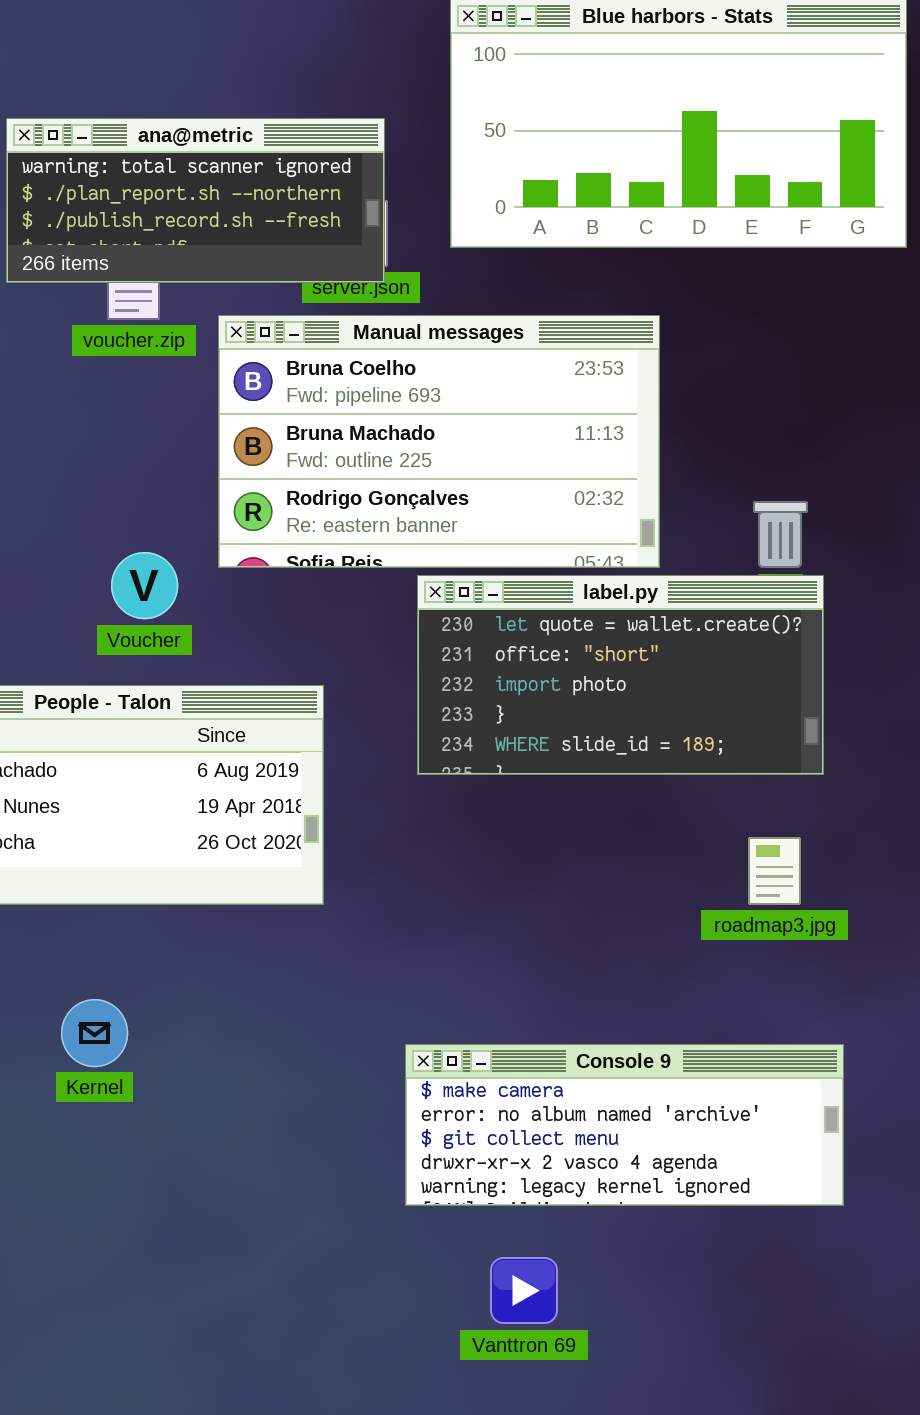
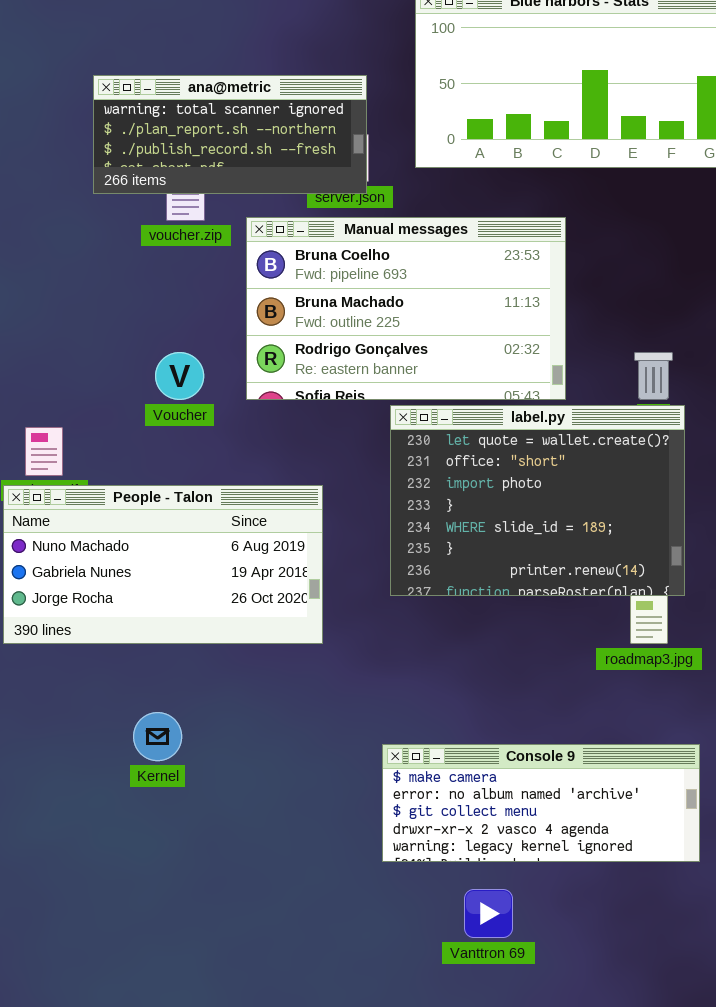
Voucher: [111,552,178,619] -> [155,352,204,400], moved
label.py: [417,575,824,775] -> [390,405,685,596], resized
Vanttron 69: [490,1257,558,1324] -> [464,889,513,938], moved

